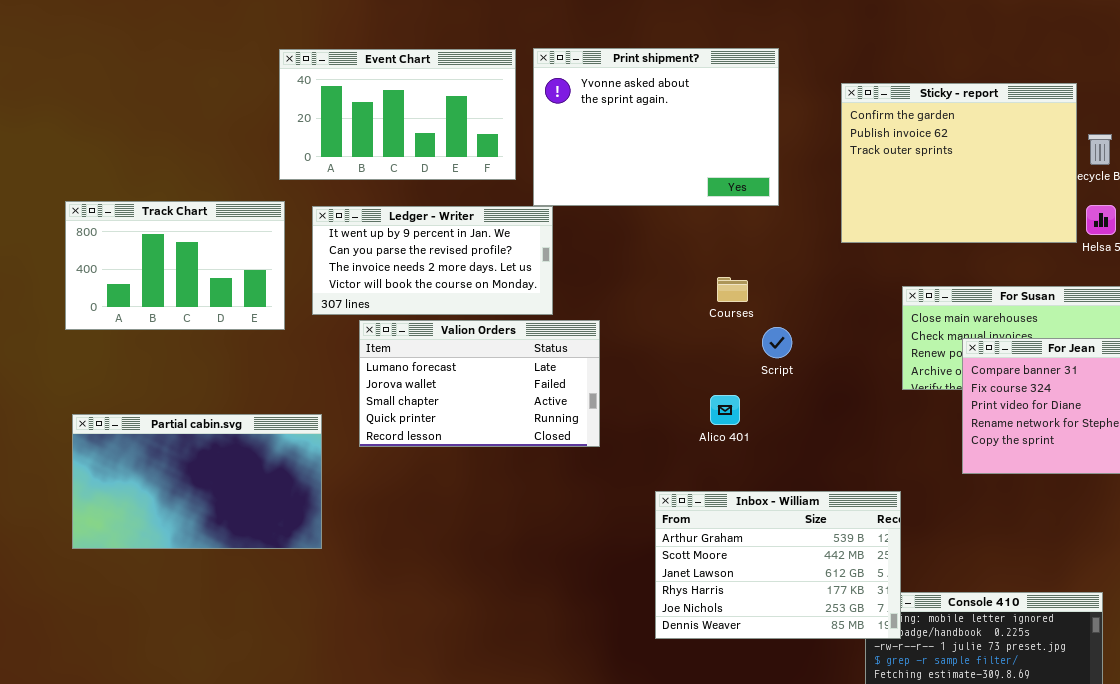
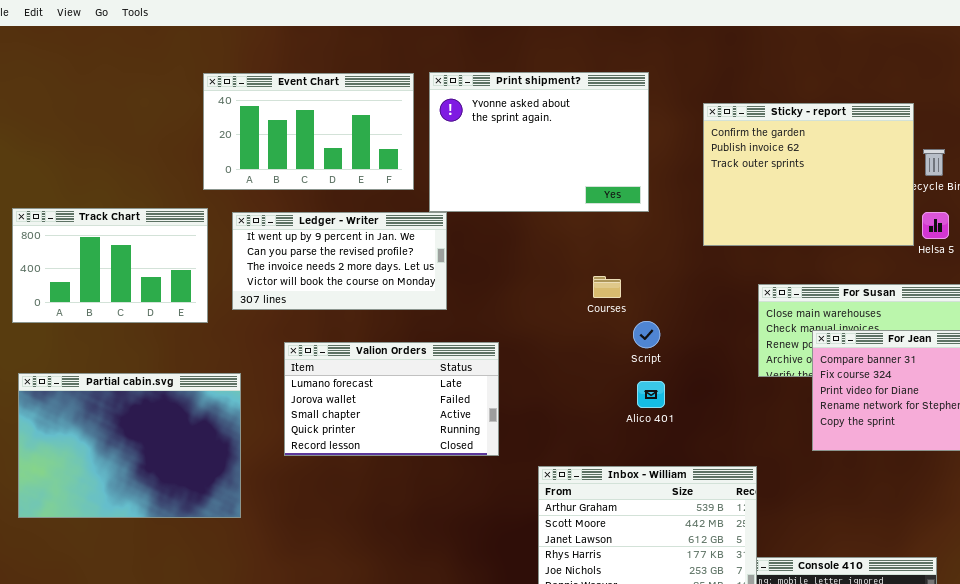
Valion Orders: [359,320,600,447] -> [284,342,499,456], moved
Alico 401: [710,395,740,425] -> [637,381,665,408], moved
Partial cabin.svg: [72,414,322,549] -> [18,373,241,518], resized

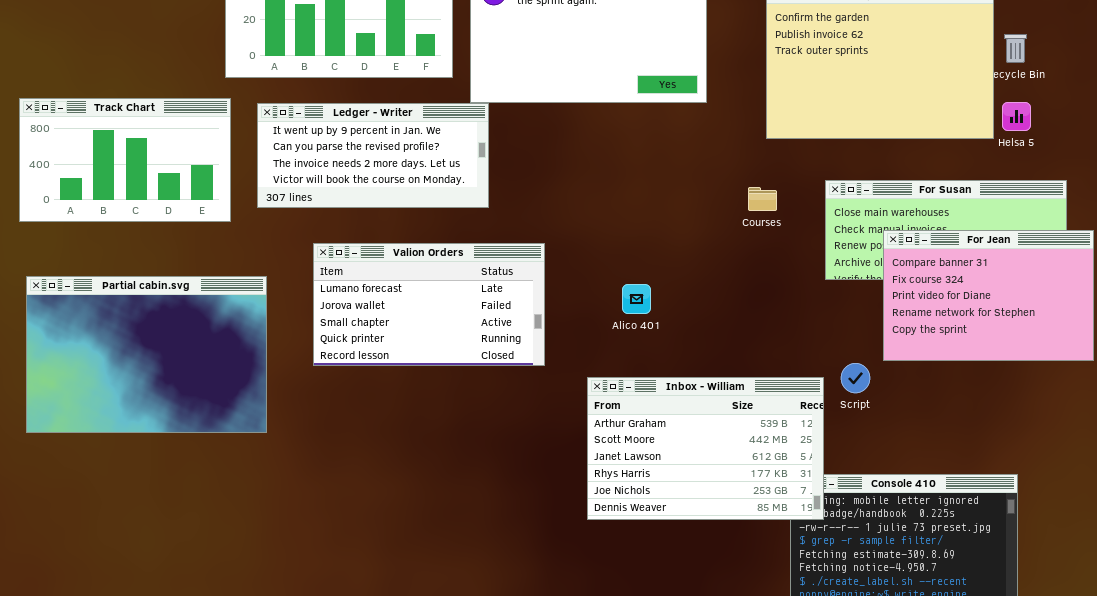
Courses: [593,276,621,298] -> [748,187,777,211], moved
Script: [633,321,660,348] -> [841,363,870,393], moved
Alico 401: [637,381,665,408] -> [622,284,651,314], moved

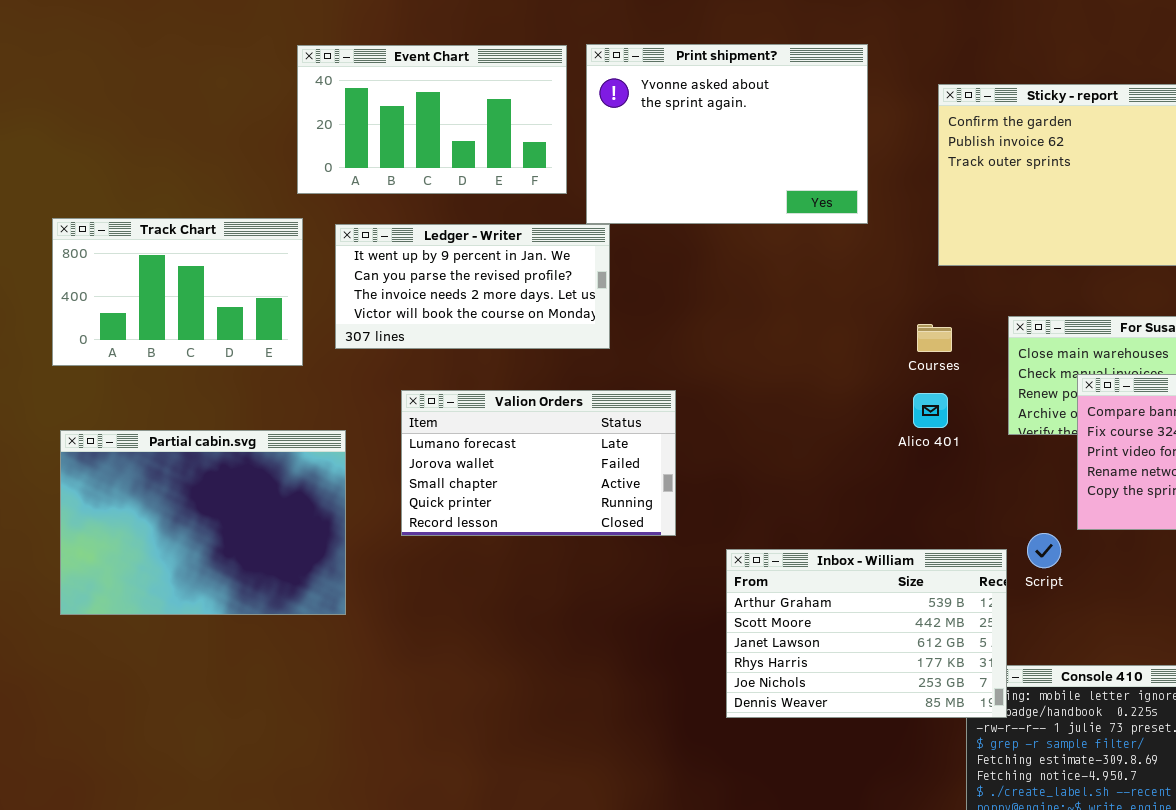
Alico 401: [622,284,651,314] -> [913,393,948,428], moved

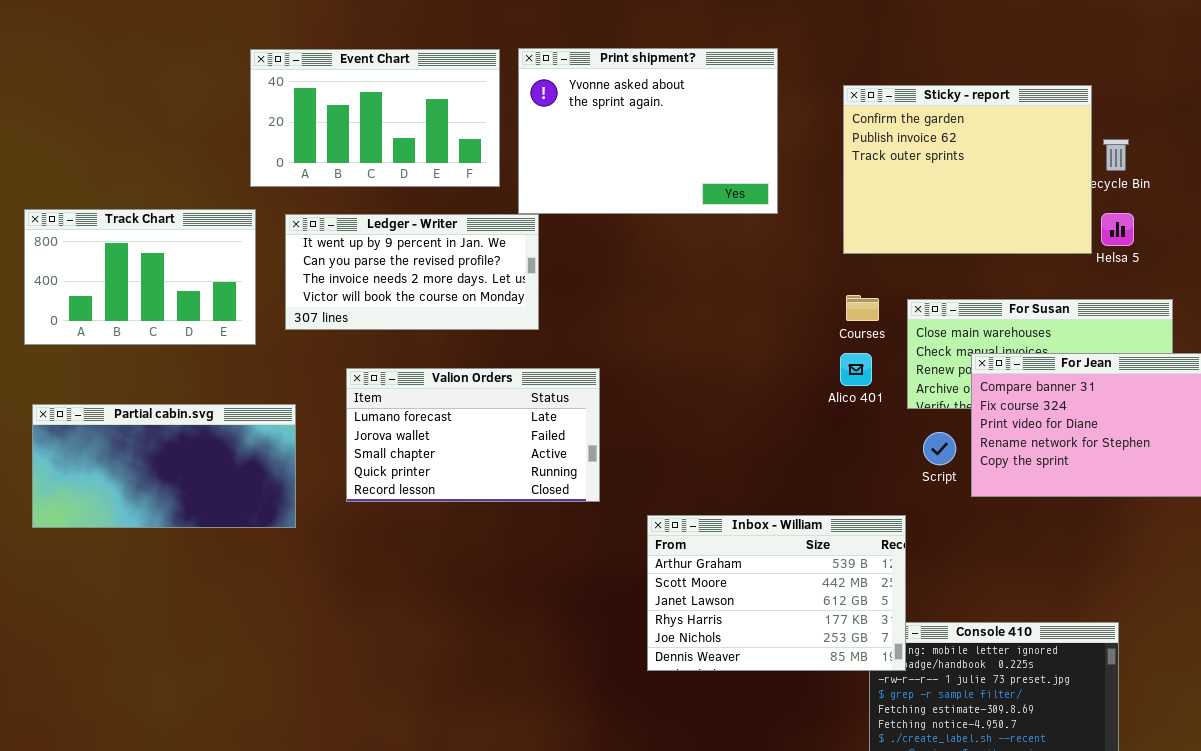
Courses: [917,324,952,352] -> [846,295,879,321], moved
Alico 401: [913,393,948,428] -> [840,353,872,386], moved
Partial cabin.svg: [60,430,346,615] -> [32,404,296,528], resized
Script: [1027,533,1061,568] -> [923,432,956,465], moved

